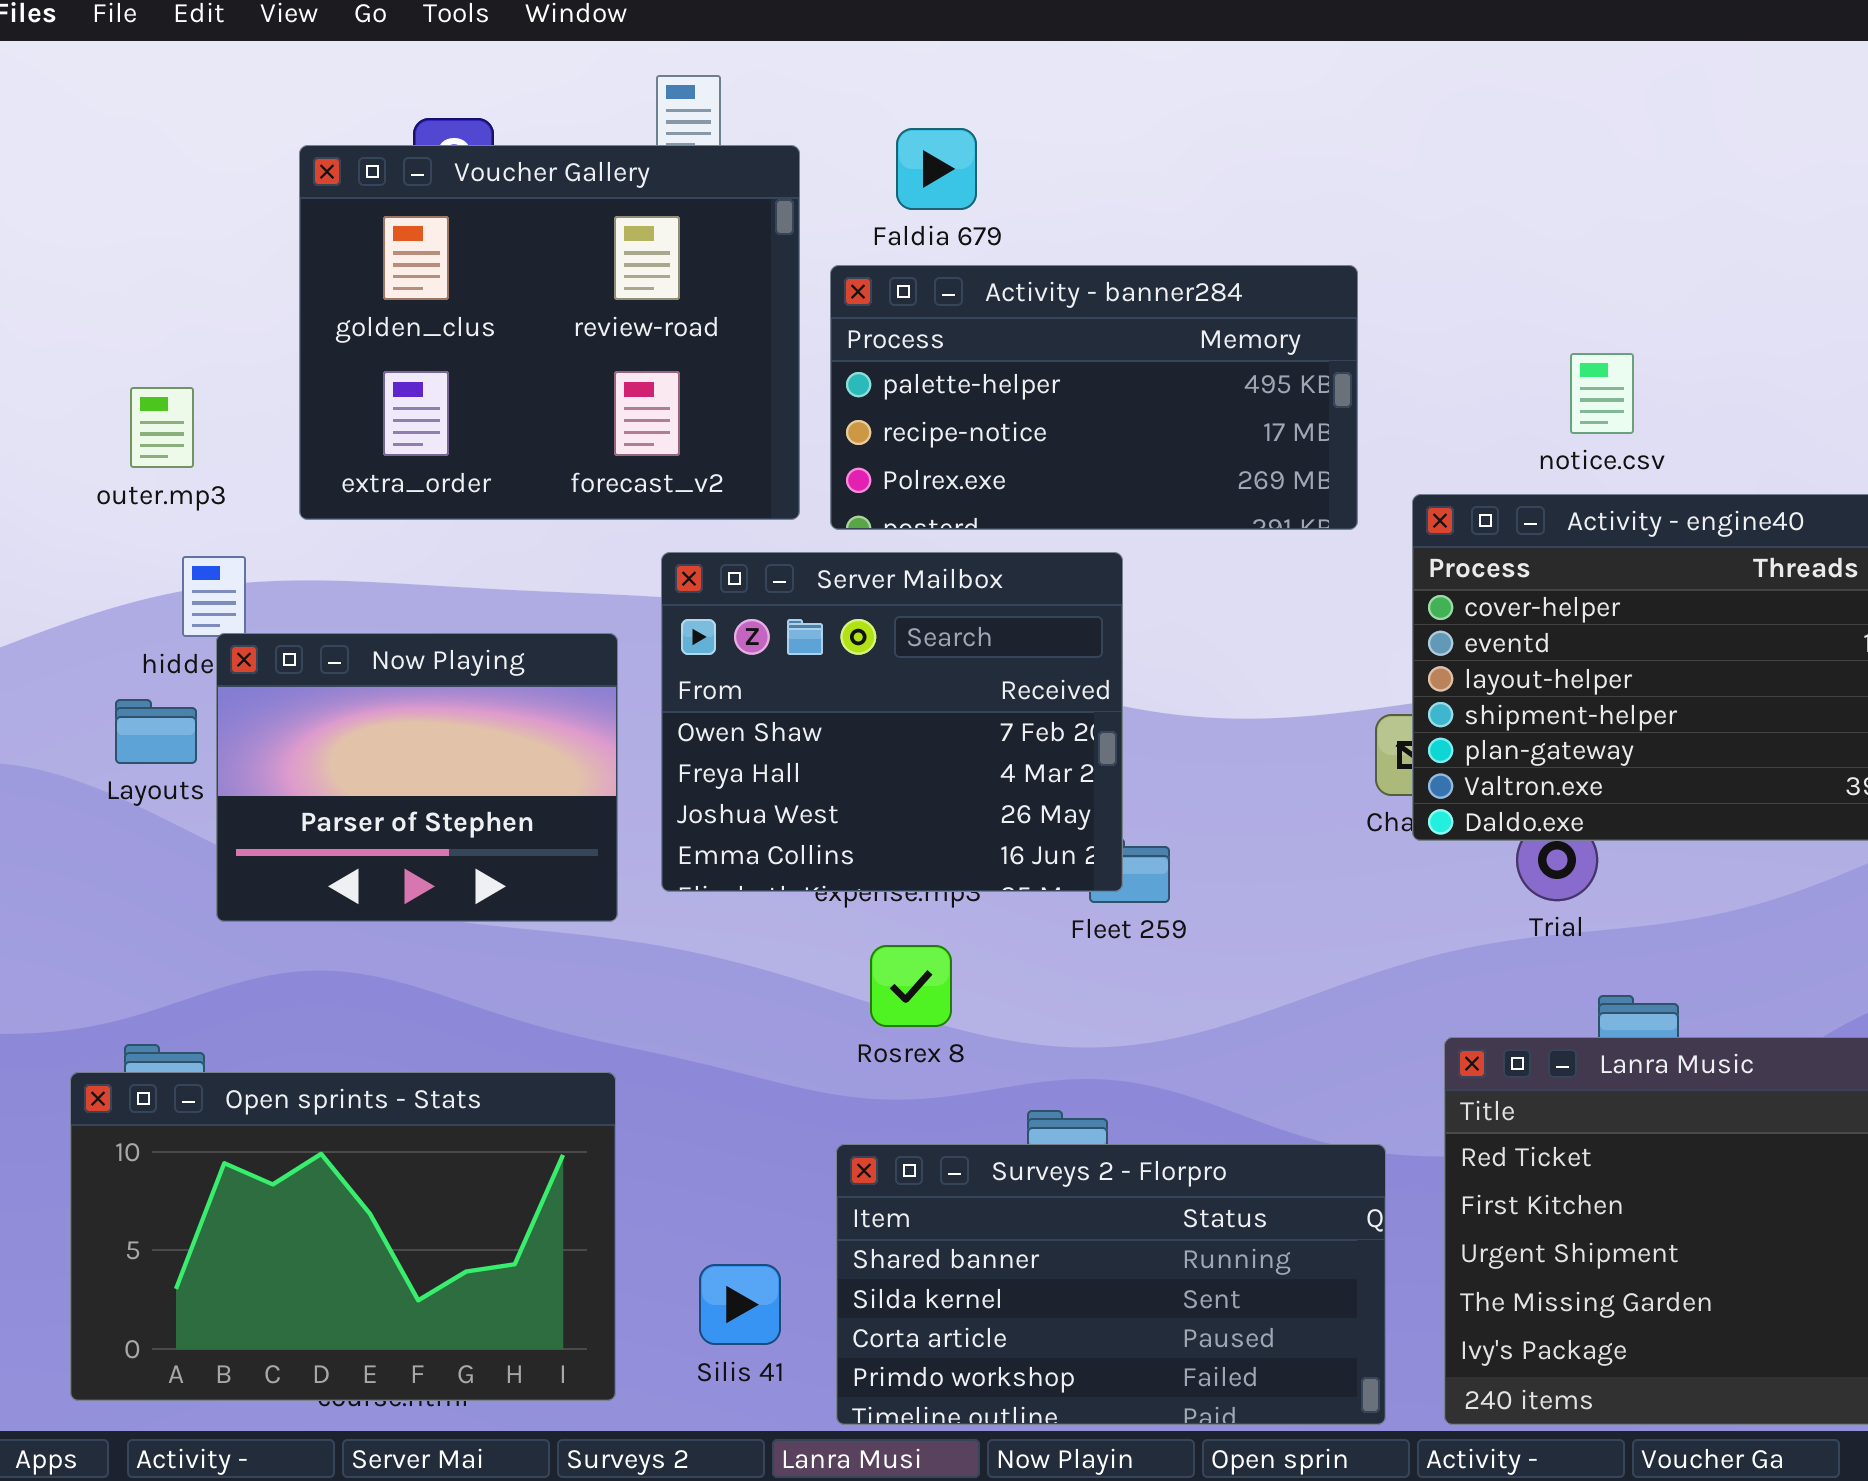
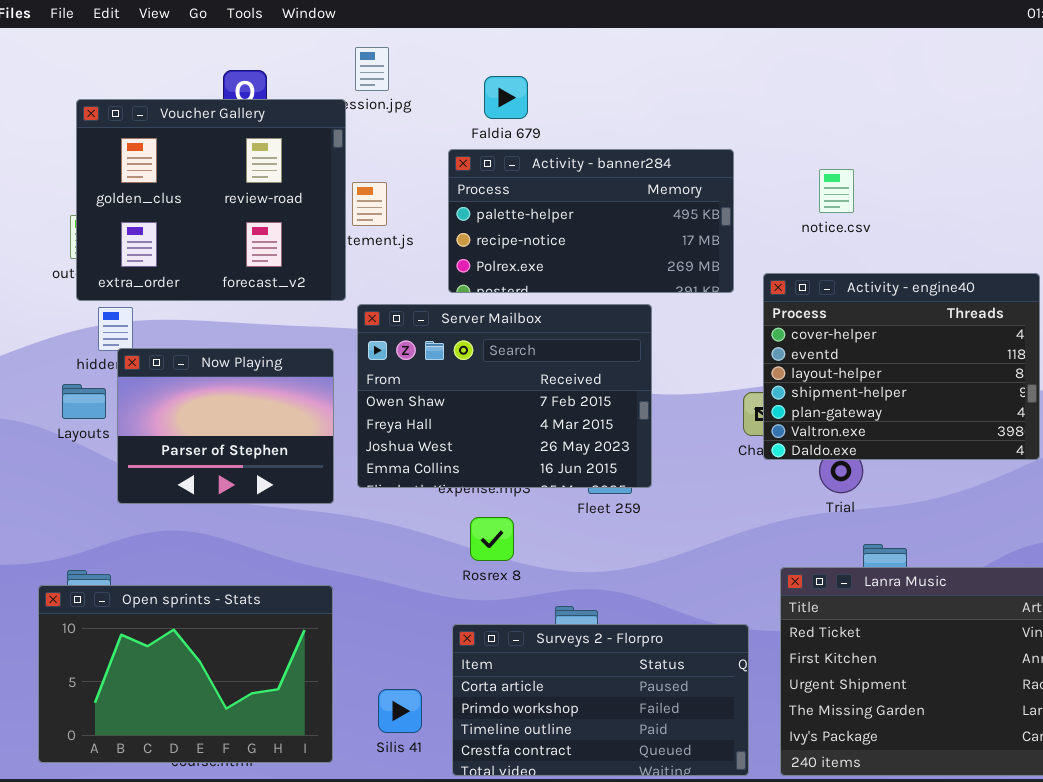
Voucher Gallery: [299,145,800,520] -> [76,99,346,301], moved
notice.csv: [1570,353,1634,434] -> [819,169,854,213], moved
Server Mailbox: [661,552,1123,892] -> [357,304,652,488], resized
Surveys 2 - Florpro: [836,1144,1386,1425] -> [452,624,749,776], scrolled down 2 rows

